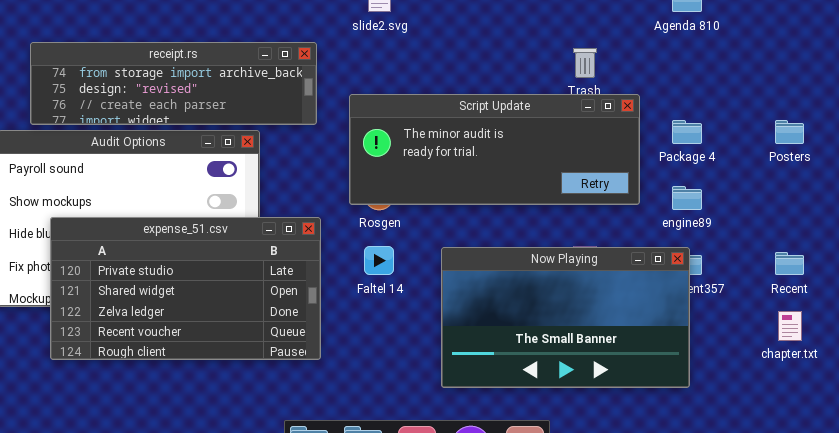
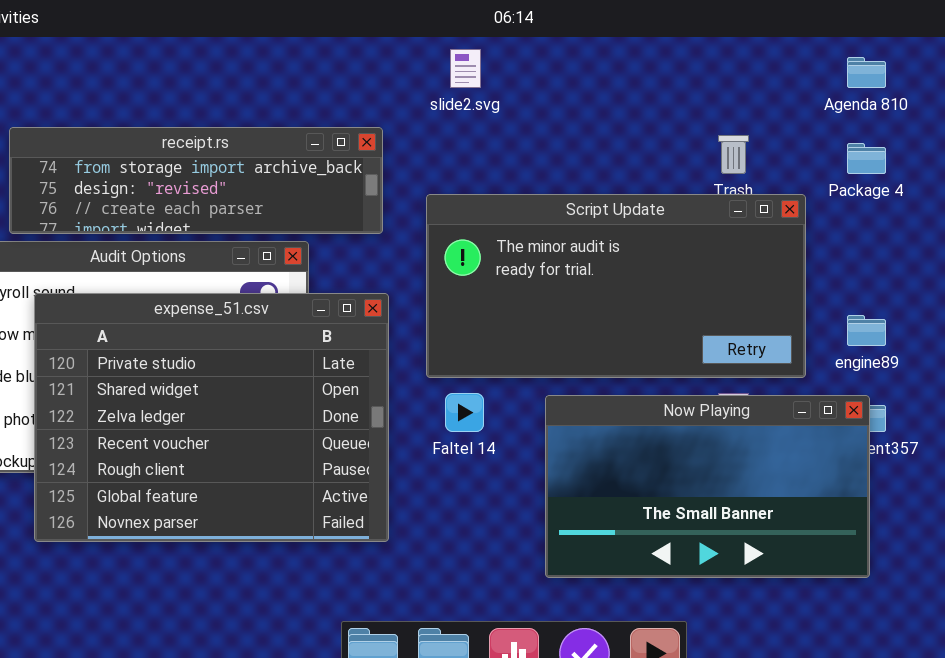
Script Update: [349,94,640,205] -> [426,194,806,378], resized
Package 4: [672,120,702,144] -> [847,143,886,174], moved
expense_51.csv: [50,217,321,360] -> [34,293,389,542], resized

